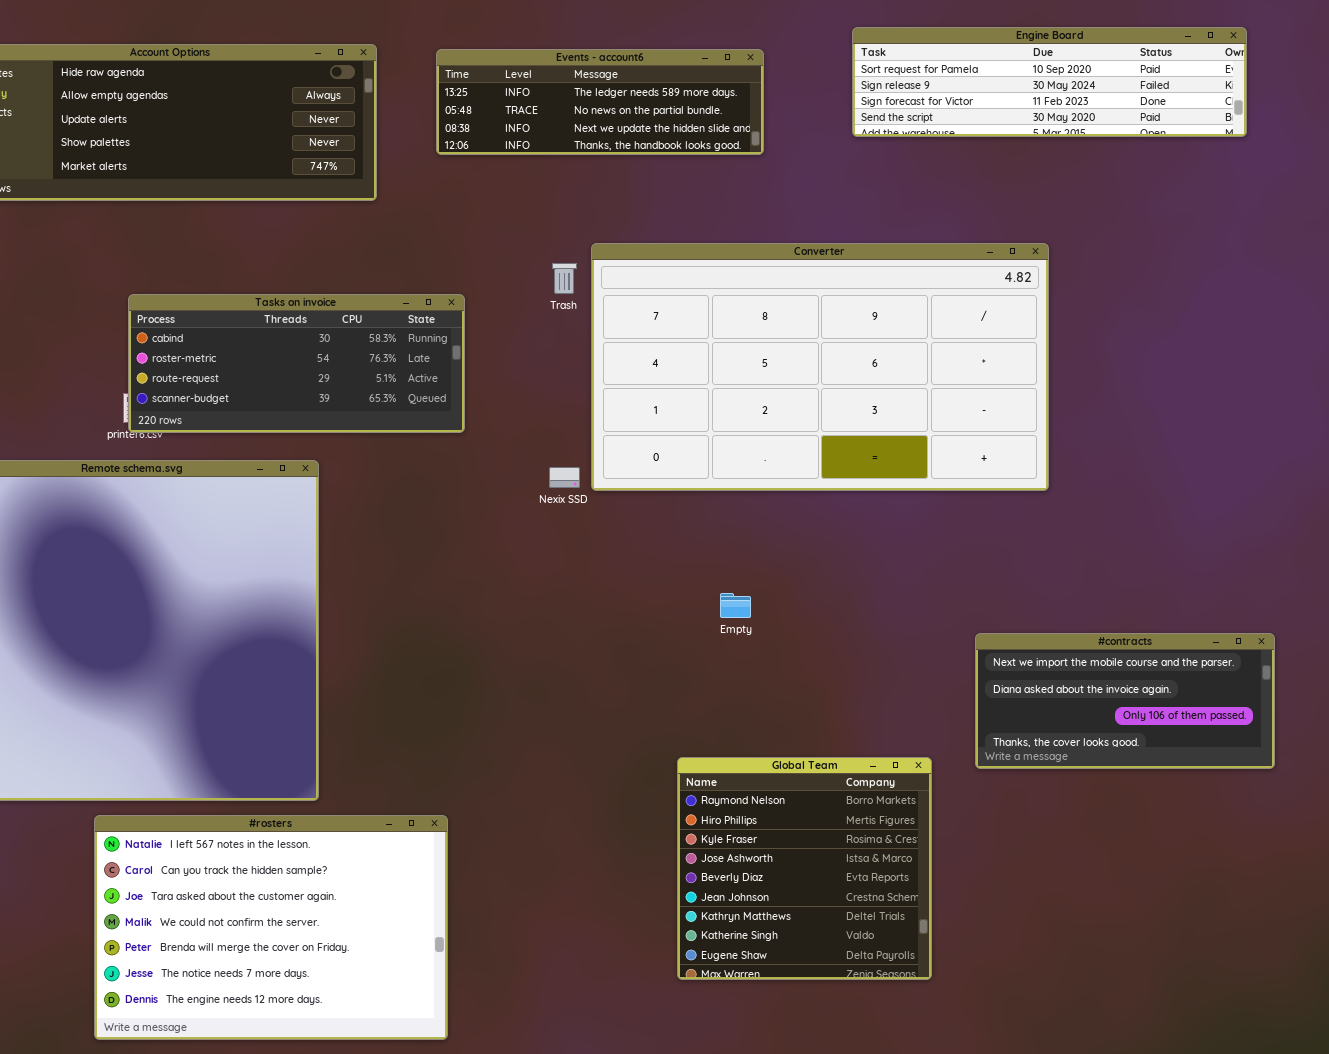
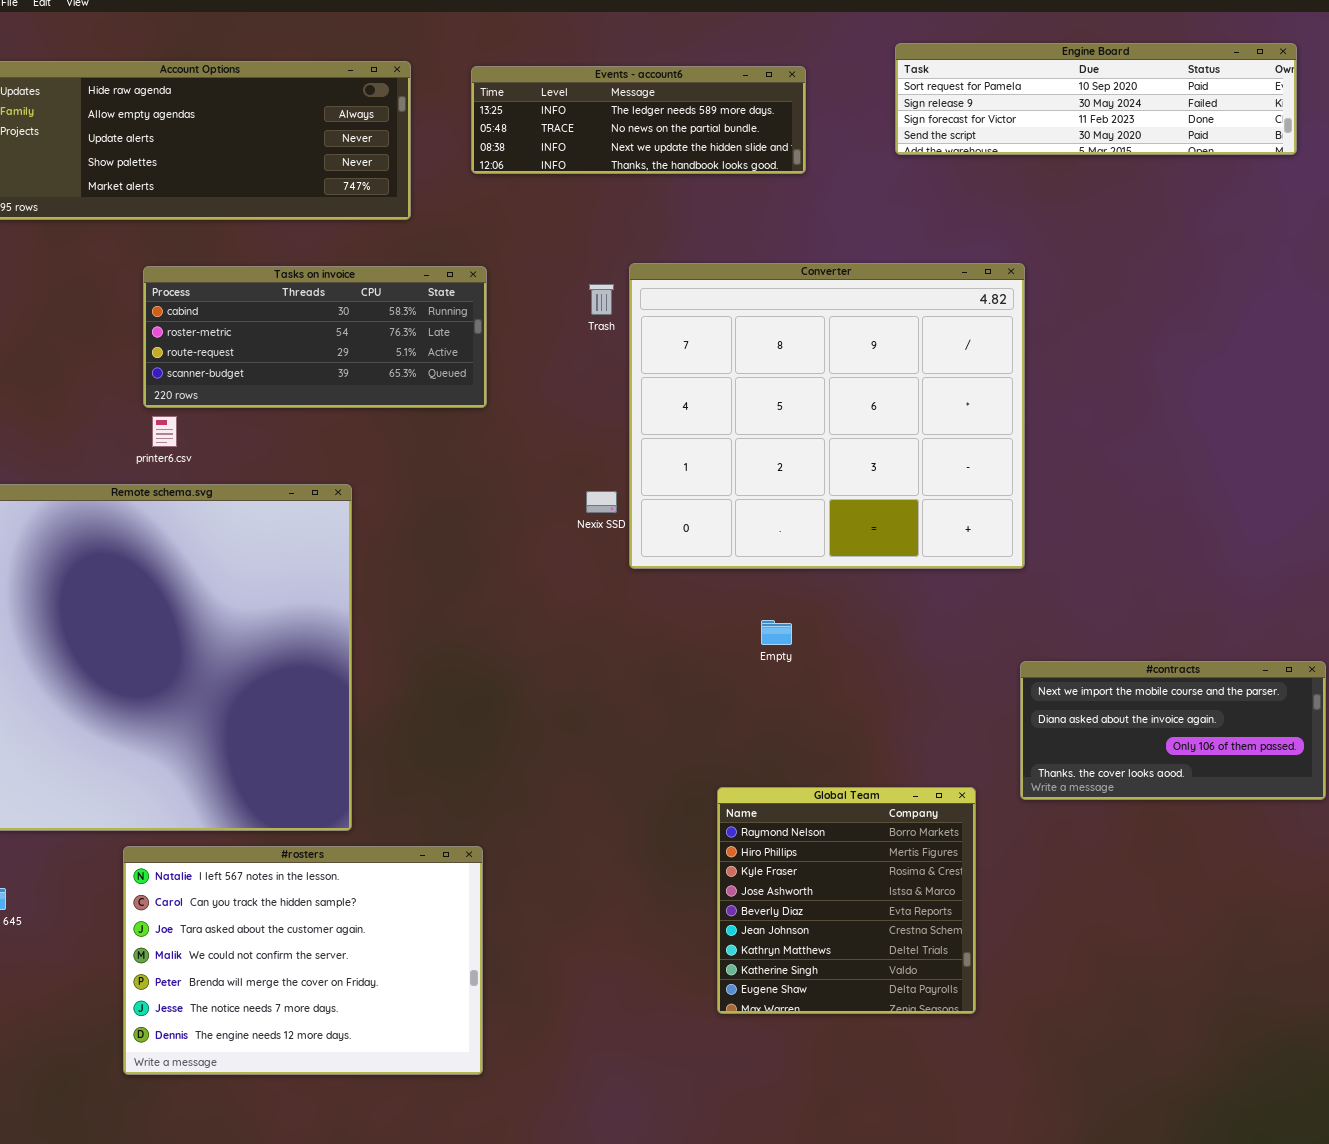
Converter: [591,243,1049,491] -> [629,263,1025,569], resized
Tasks on invoice: [128,294,465,433] -> [143,266,487,408], moved

